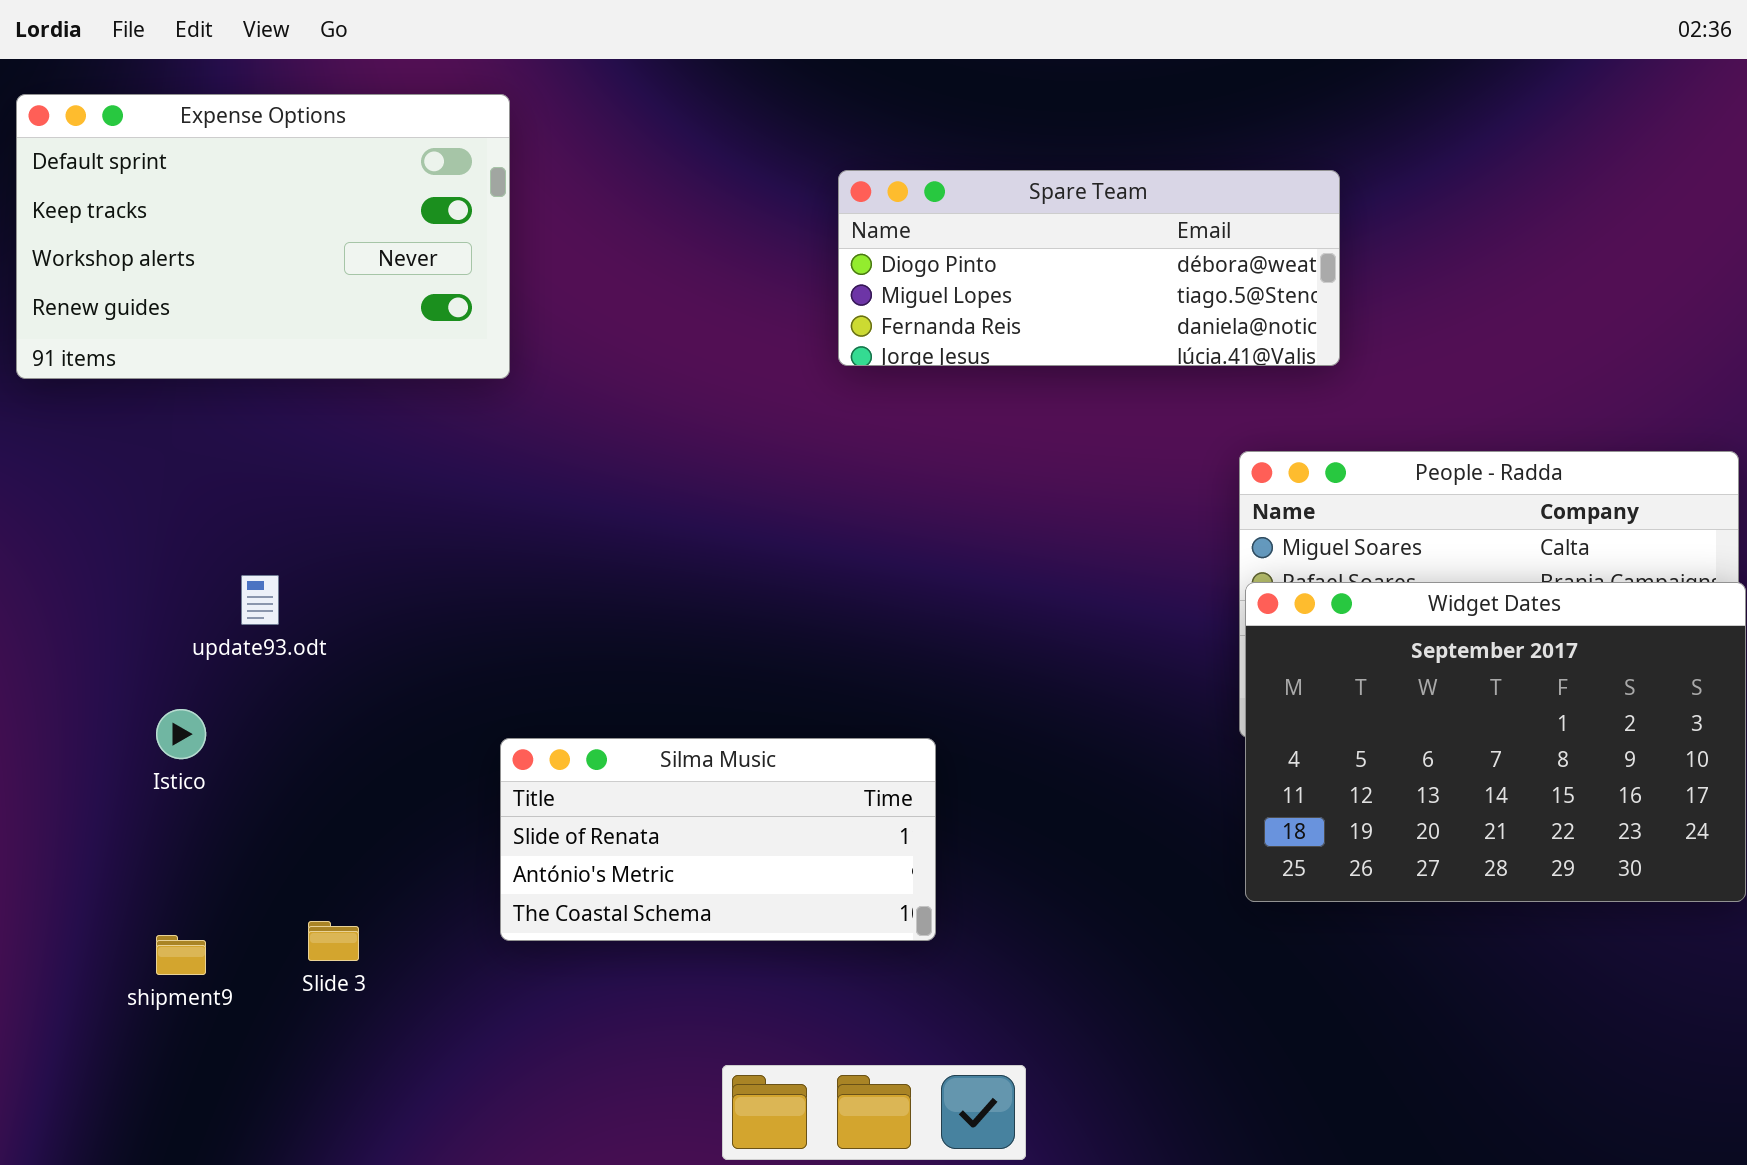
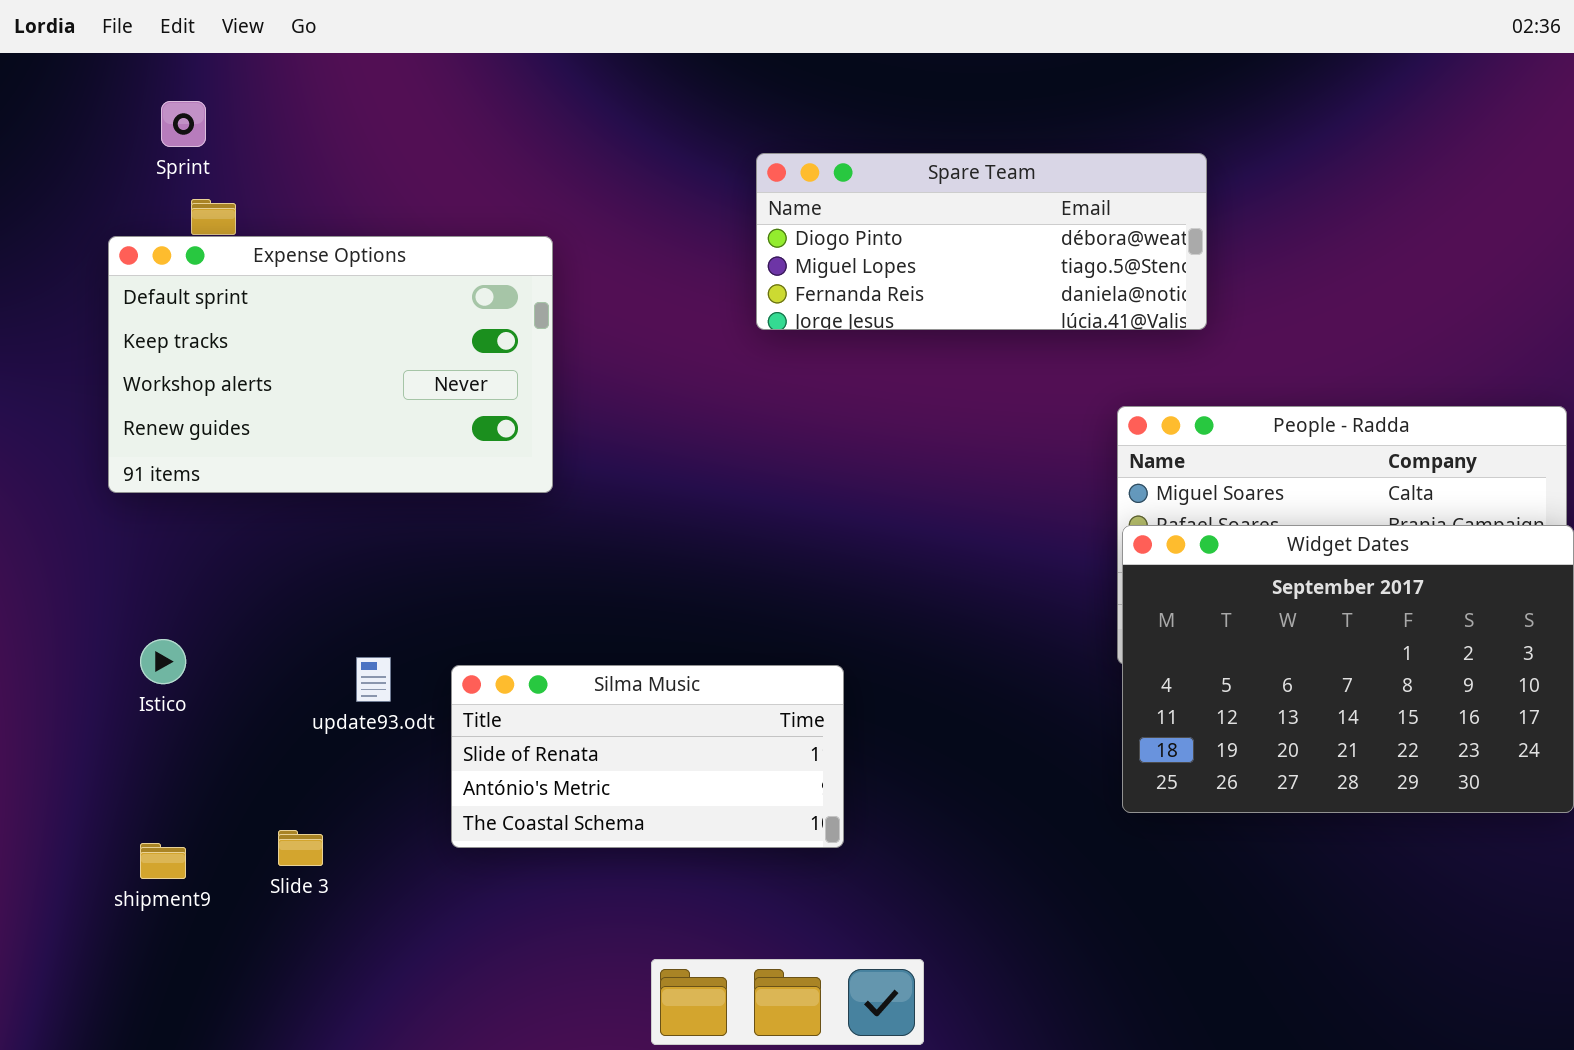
Expense Options: [16,94,510,379] -> [108,236,553,493], moved
update93.odt: [241,575,279,625] -> [356,657,391,702], moved

